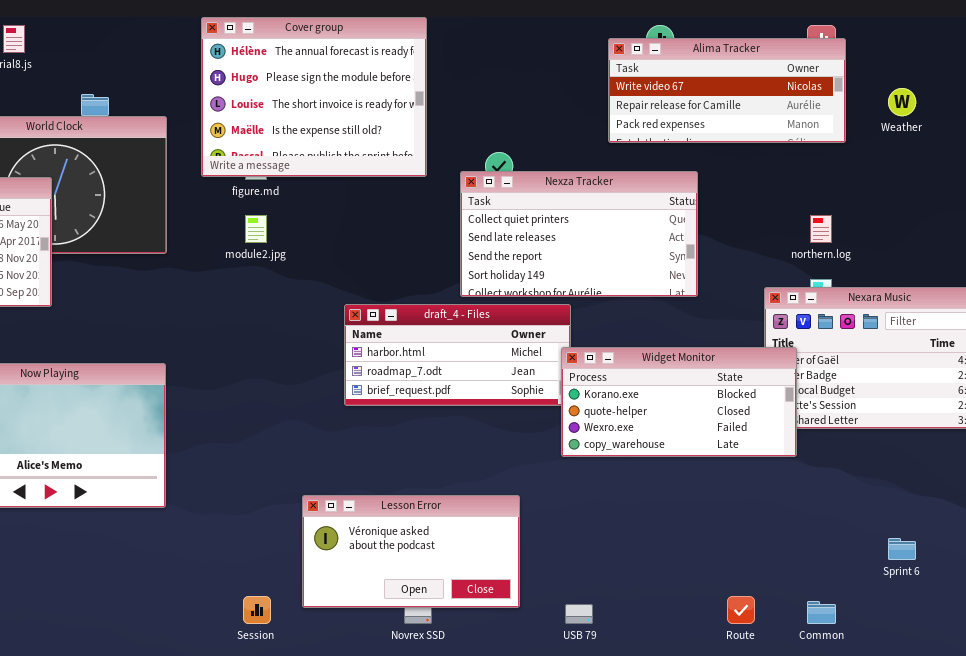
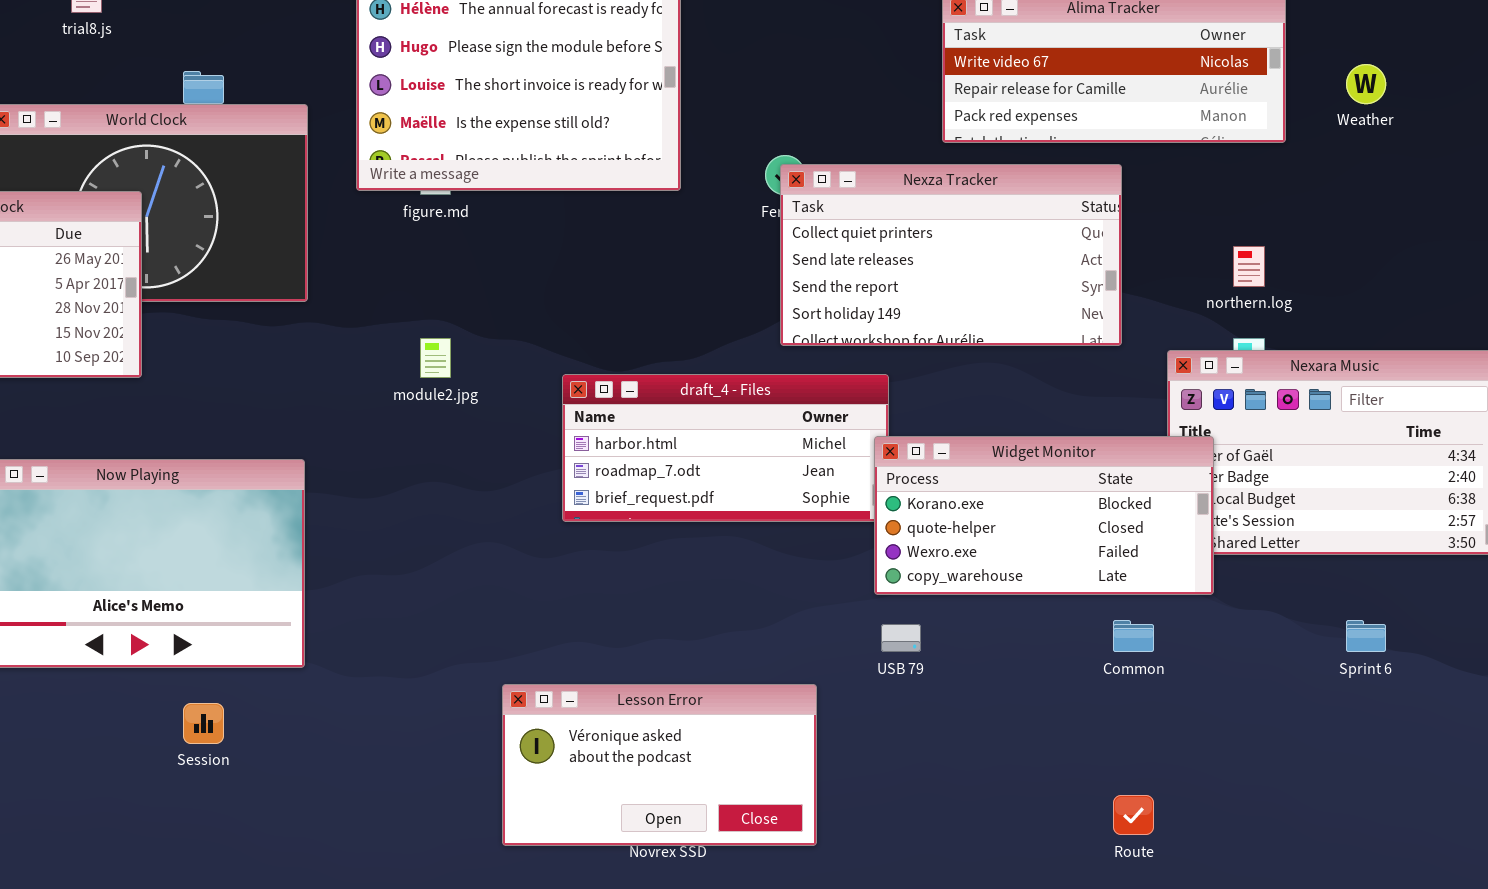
Nexza Tracker: [460,171,698,297] -> [780,164,1122,346], moved
module2.jpg: [245,215,267,243] -> [420,338,451,378], moved
Lesson Error: [302,495,520,608] -> [502,684,817,846], moved
Sprint 6: [888,538,916,560] -> [1346,620,1386,652], moved
Session: [243,596,271,624] -> [183,703,224,744], moved
Common: [807,601,836,624] -> [1113,620,1154,652], moved
USB 79: [565,604,593,624] -> [881,624,921,652], moved

